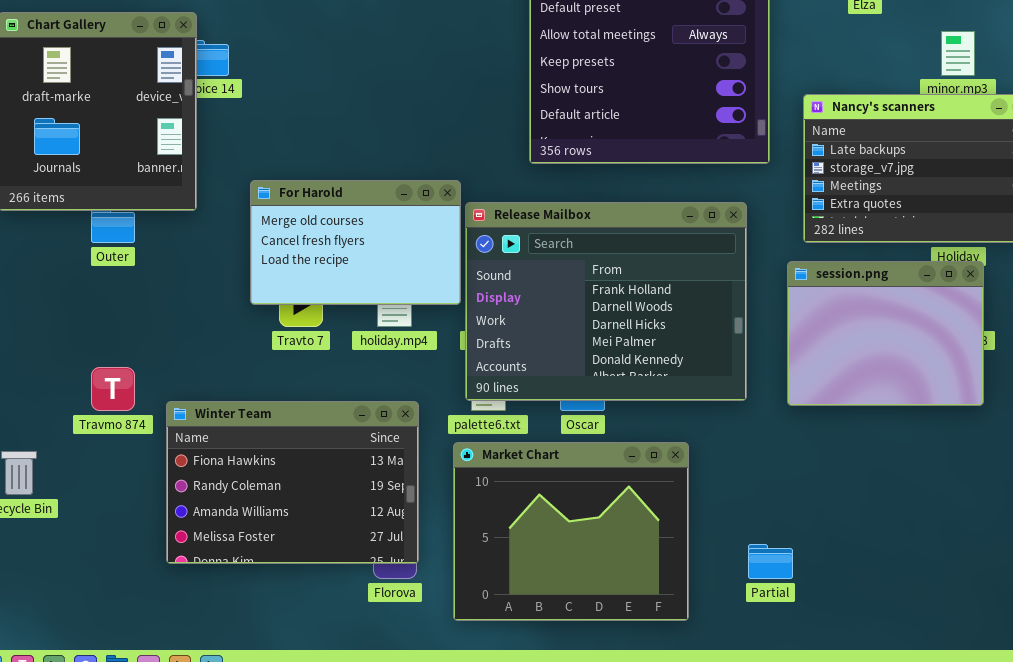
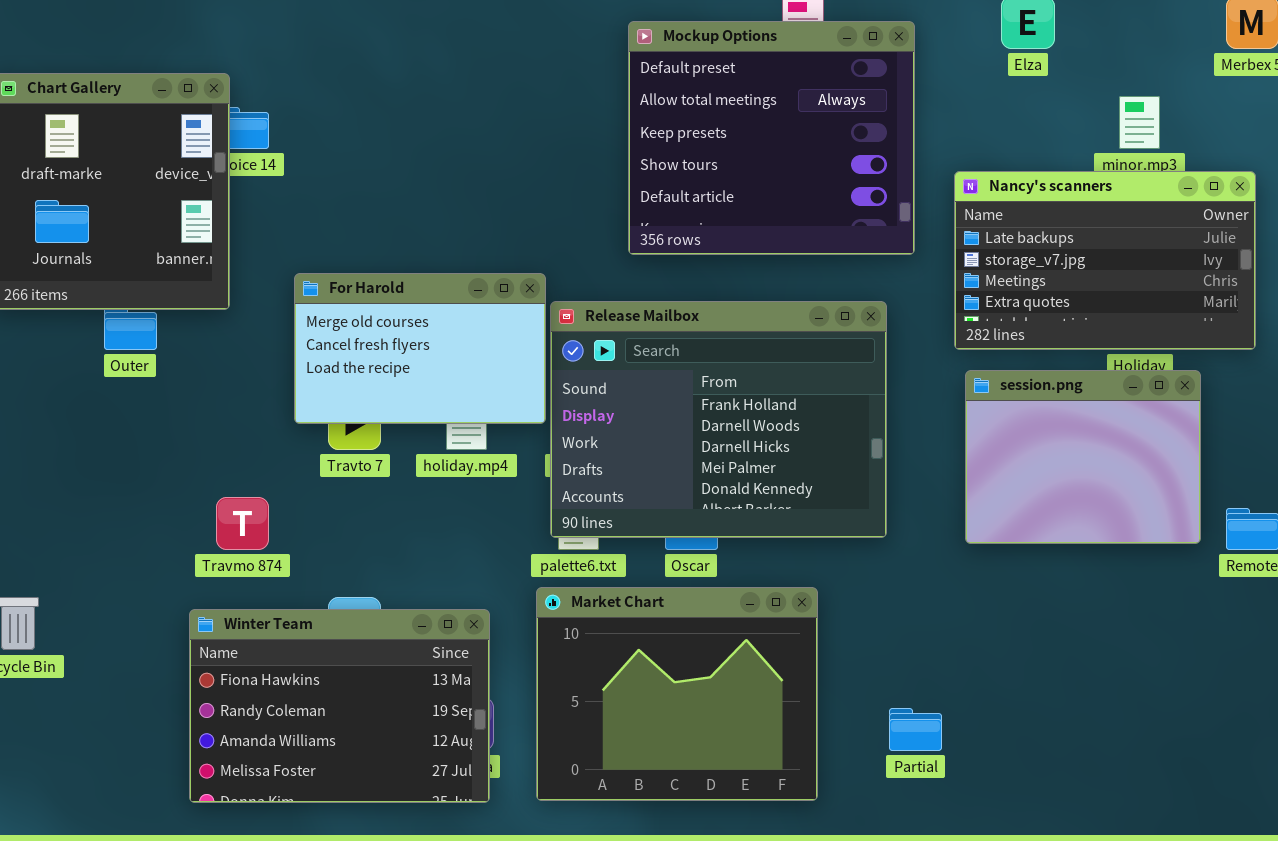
session.png: [787,261,984,406] -> [965,370,1201,544], moved
Travmo 874: [91,367,135,411] -> [216,497,269,550], moved
Winter Team: [166,401,419,564] -> [189,609,490,803], moved

